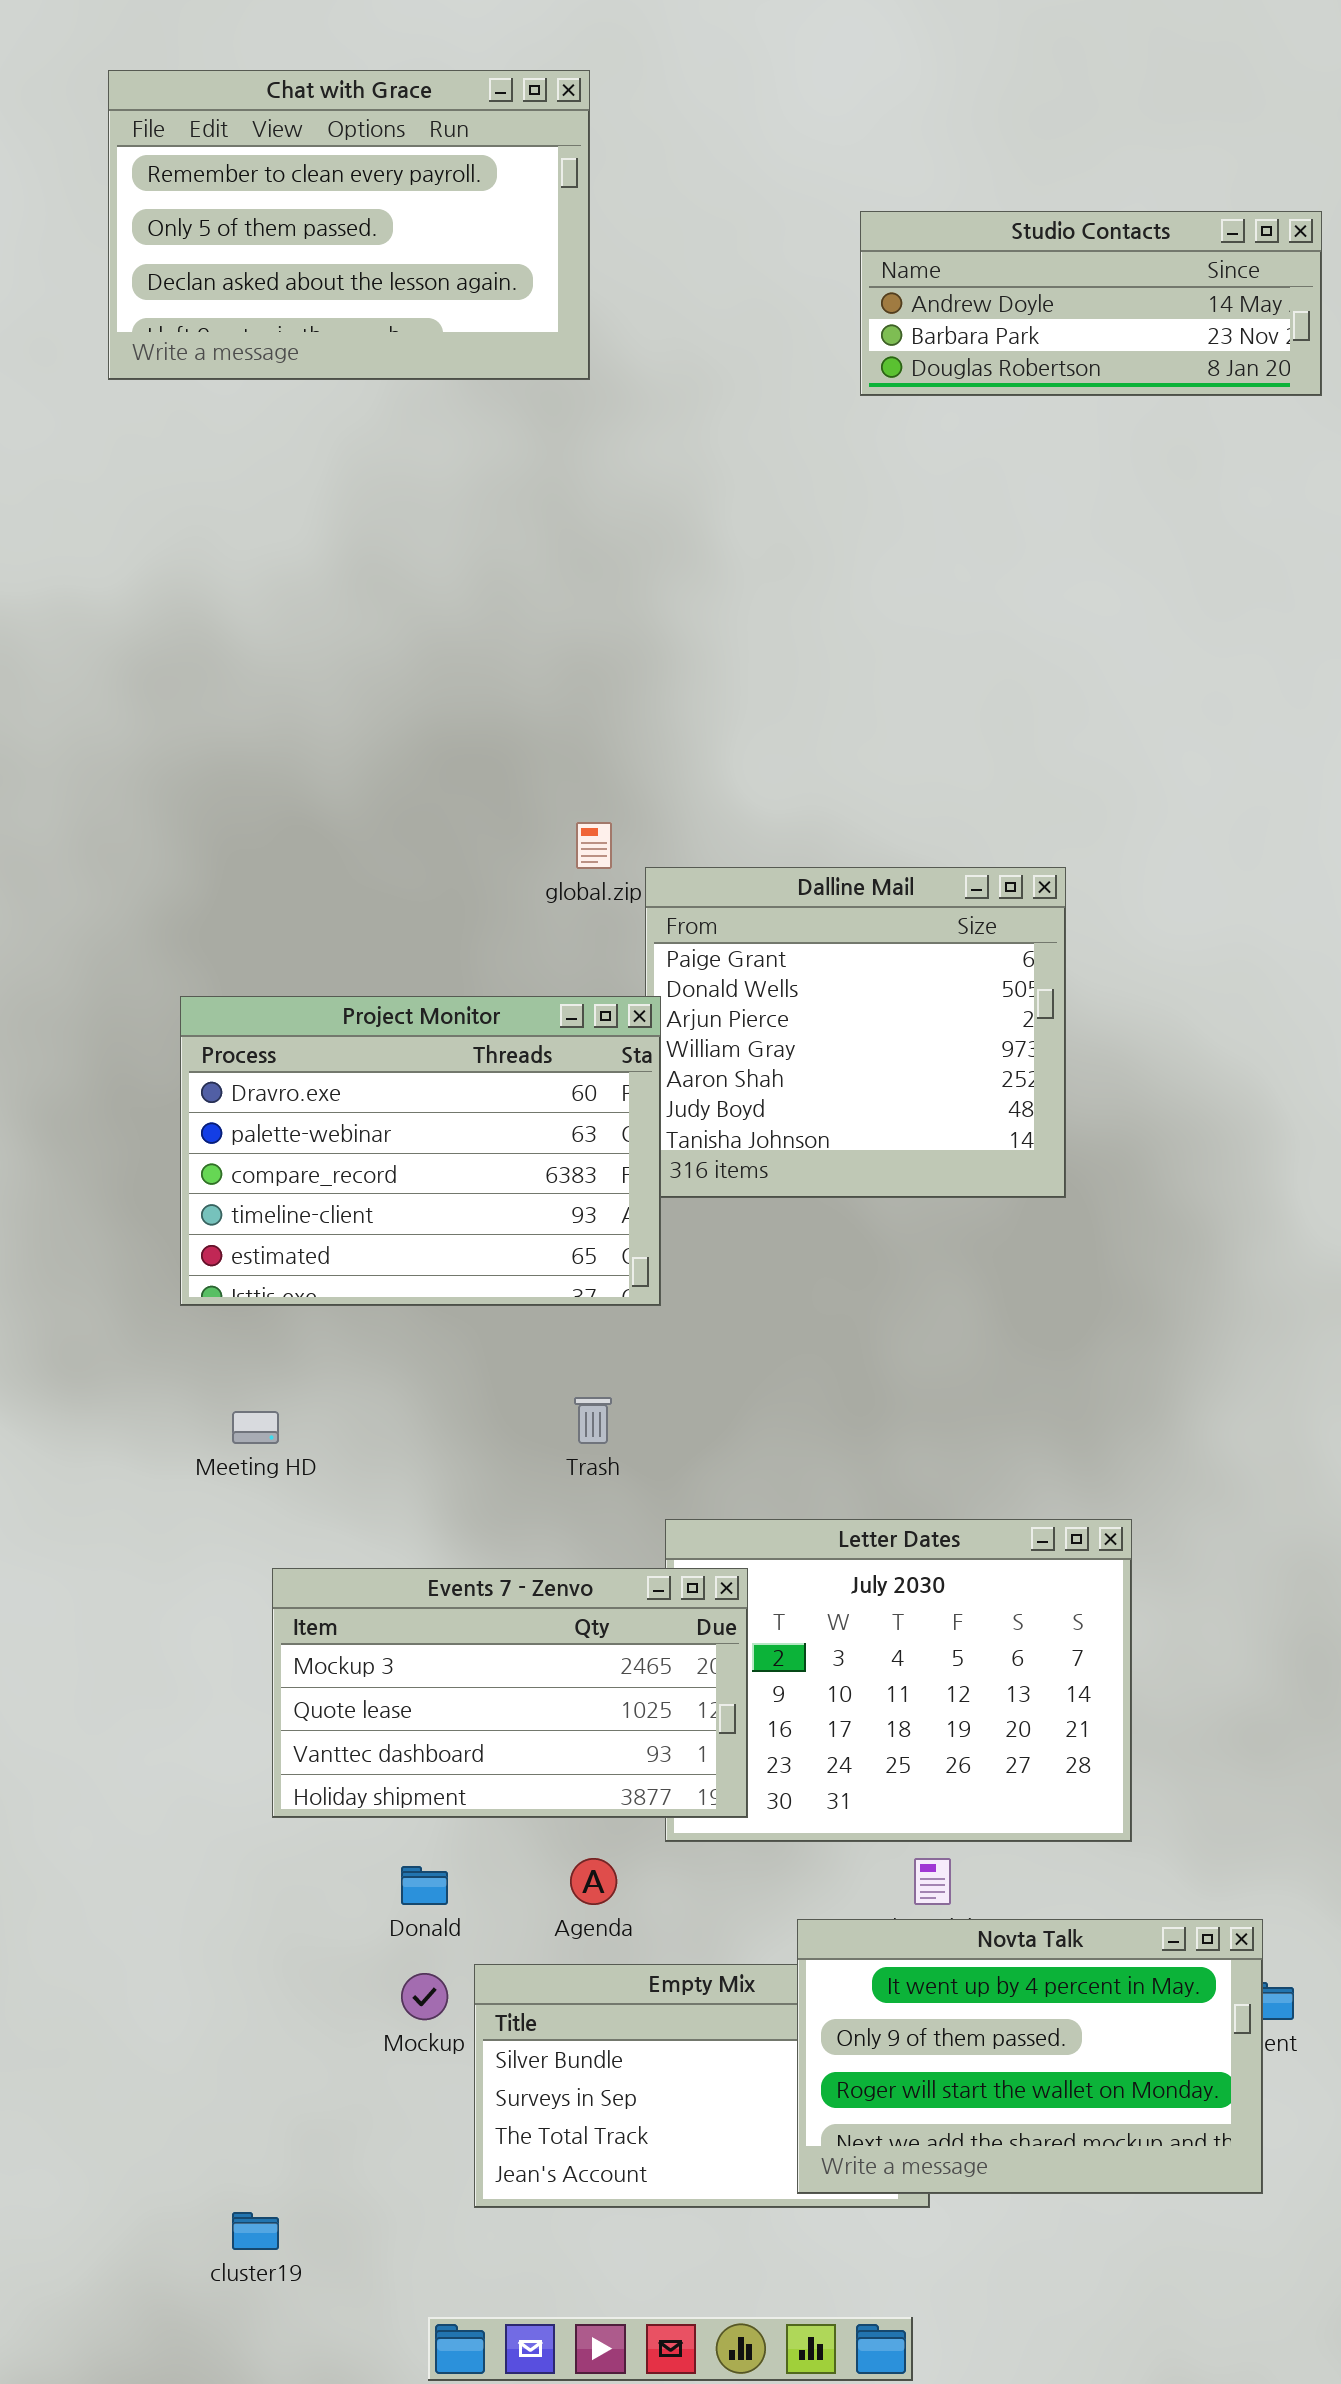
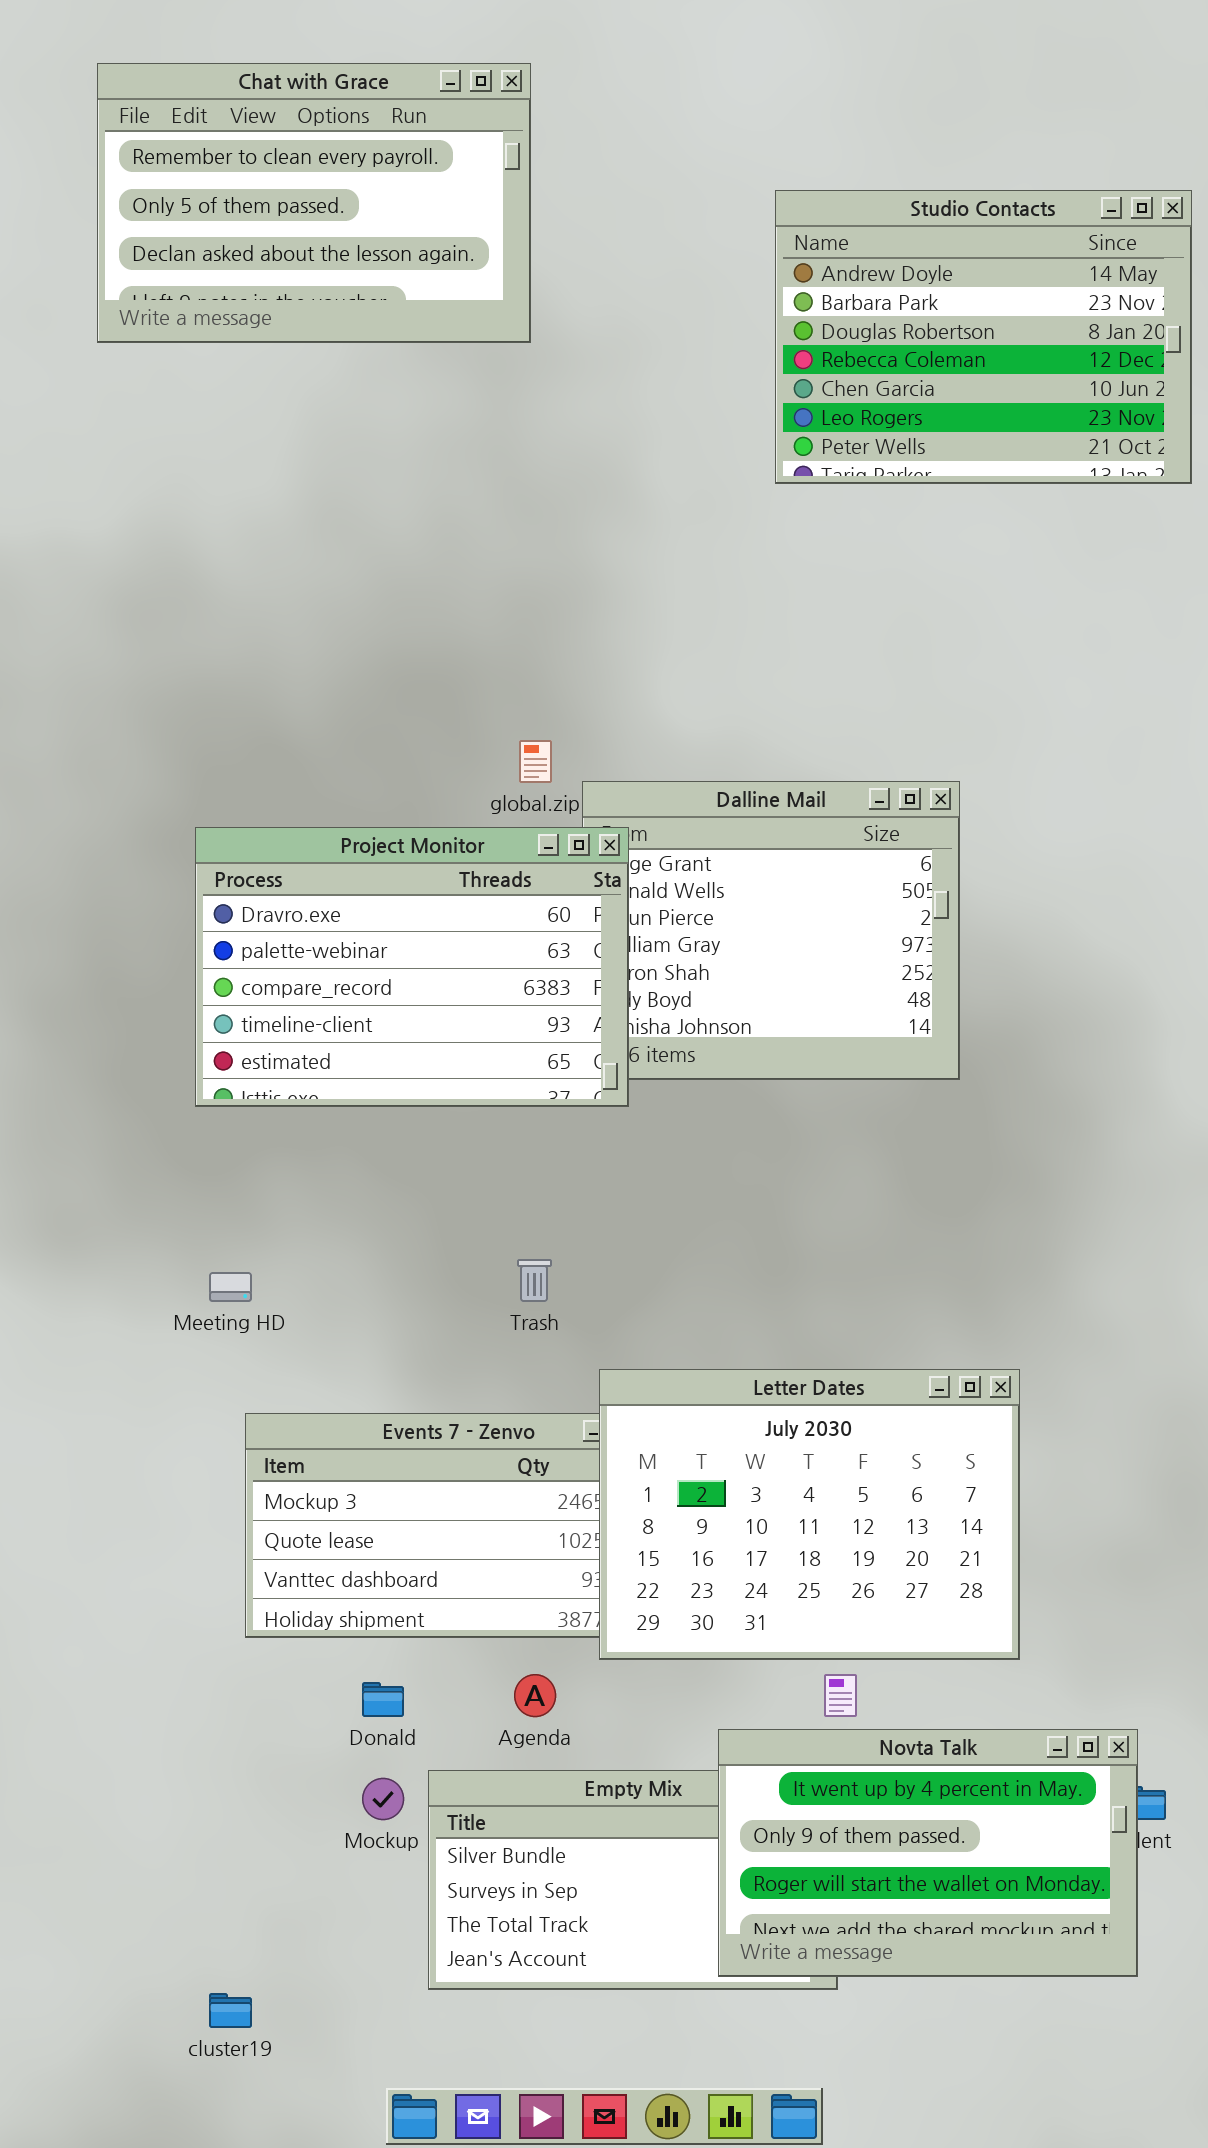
Studio Contacts: [860,211,1322,396] -> [775,190,1192,484], resized
Project Monitor: [180,996,661,1306] -> [195,827,629,1107], moved
Letter Dates: [665,1519,1132,1842] -> [599,1369,1020,1660], raised

